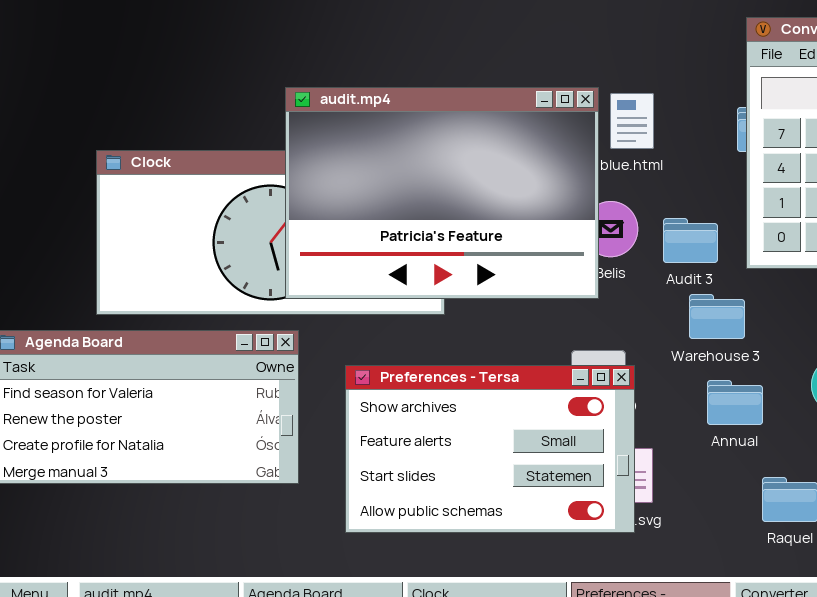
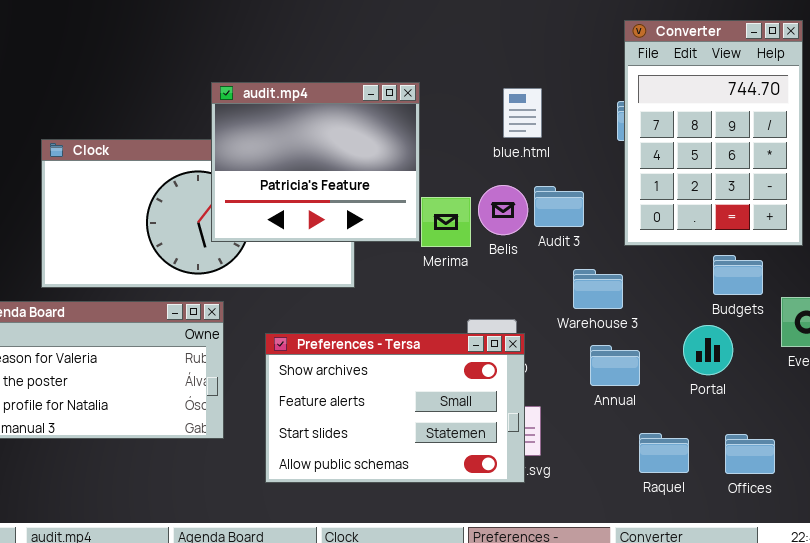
audit.mp4: [285,87,599,299] -> [211,82,420,242], resized
Audit 3: [663,218,718,263] -> [534,186,584,227], moved

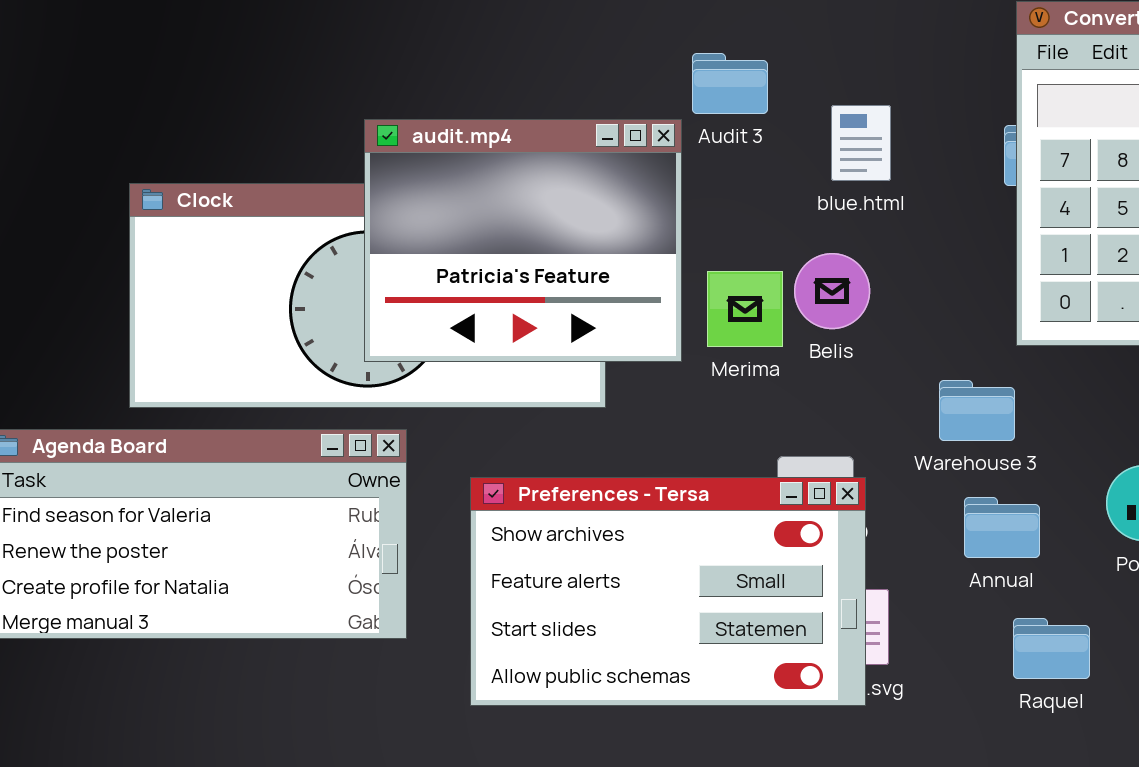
audit.mp4: [211,82,420,242] -> [364,119,682,362], moved
Audit 3: [534,186,584,227] -> [692,53,768,114], moved
Raquel: [639,433,689,473] -> [1013,618,1090,679], moved

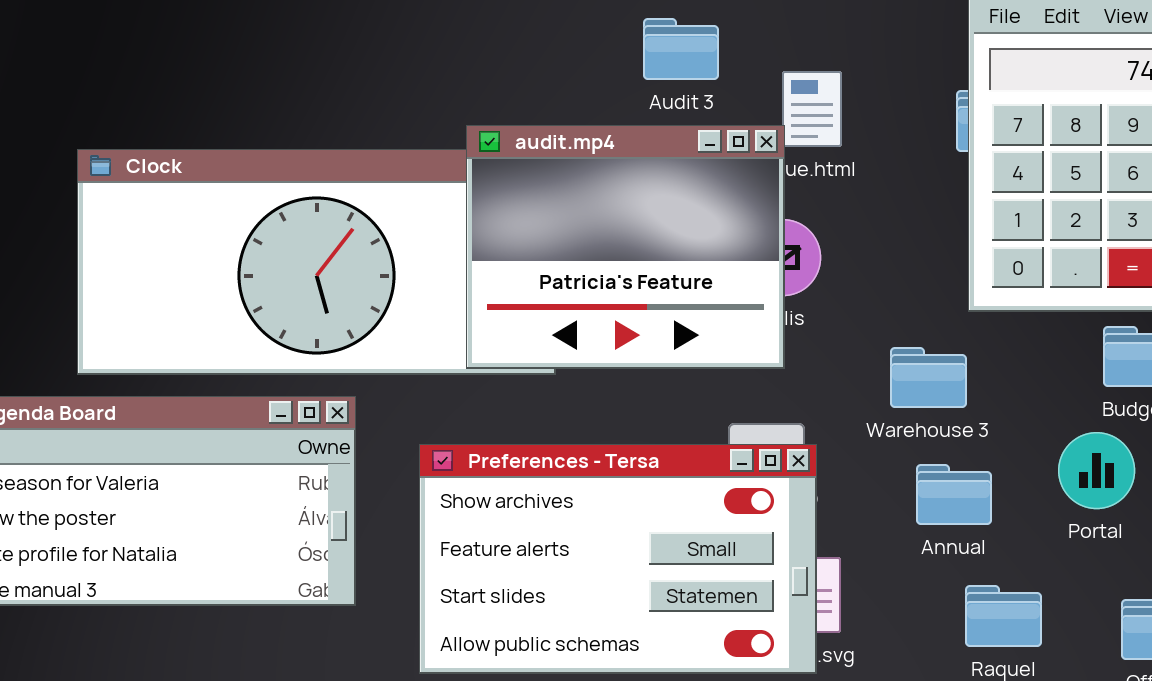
audit.mp4: [364,119,682,362] -> [466,125,785,369], moved

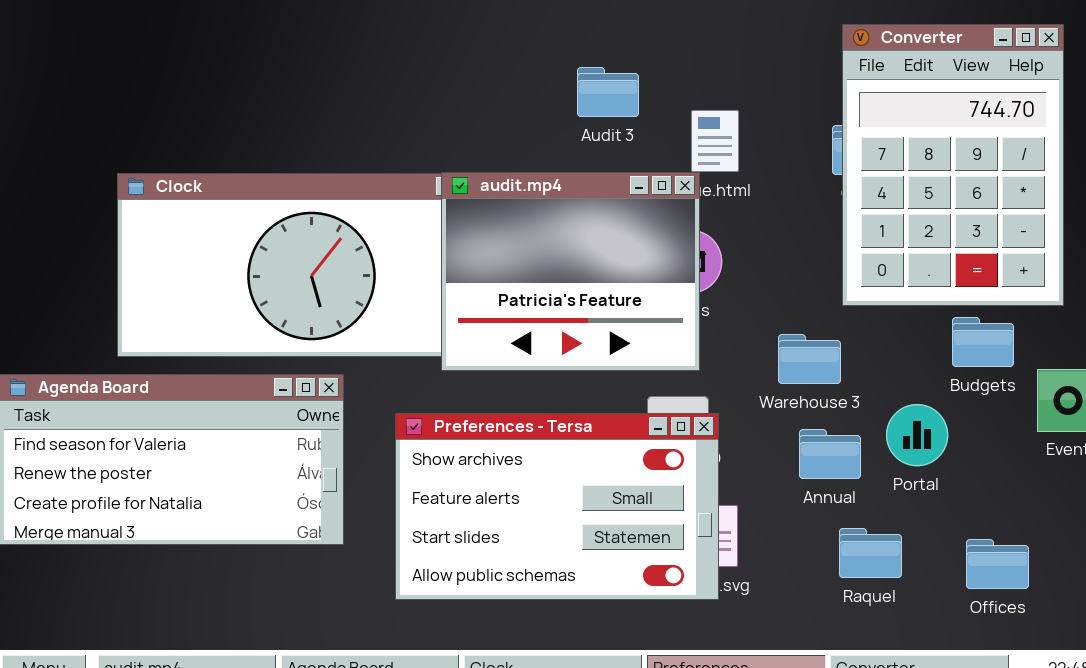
audit.mp4: [466,125,785,369] -> [441,172,700,371], moved
Portal: [1058,432,1135,509] -> [886,404,948,466], moved

